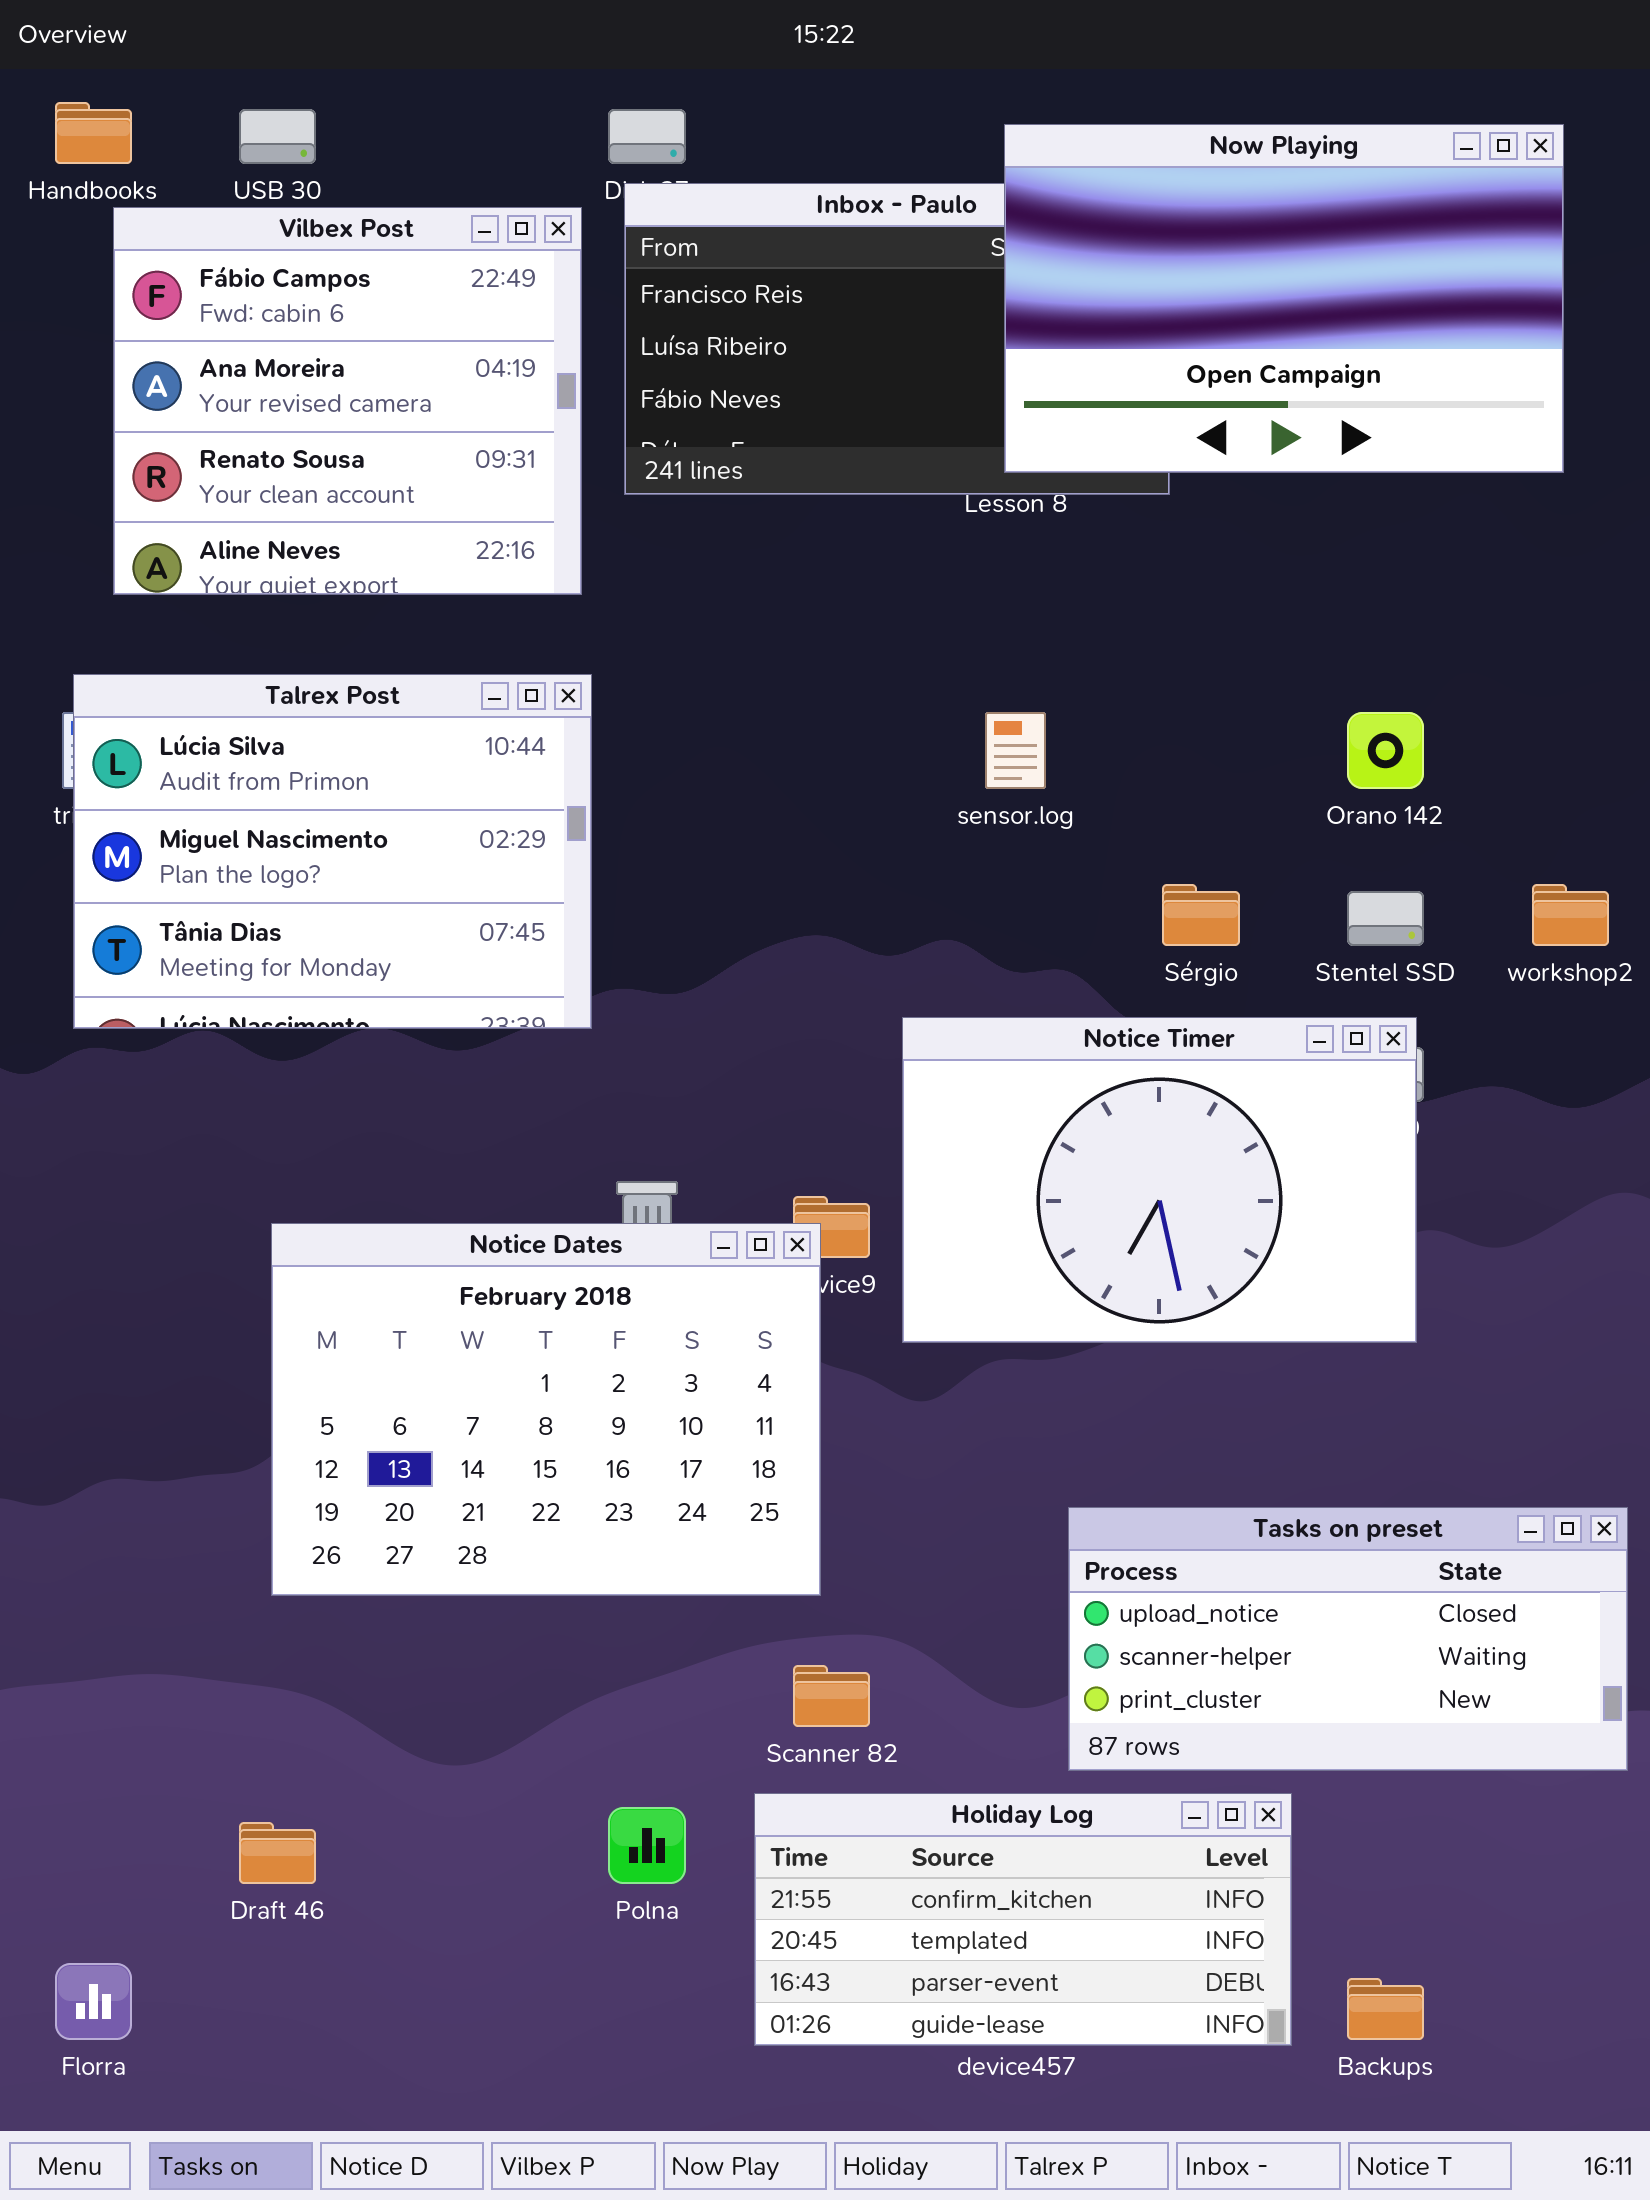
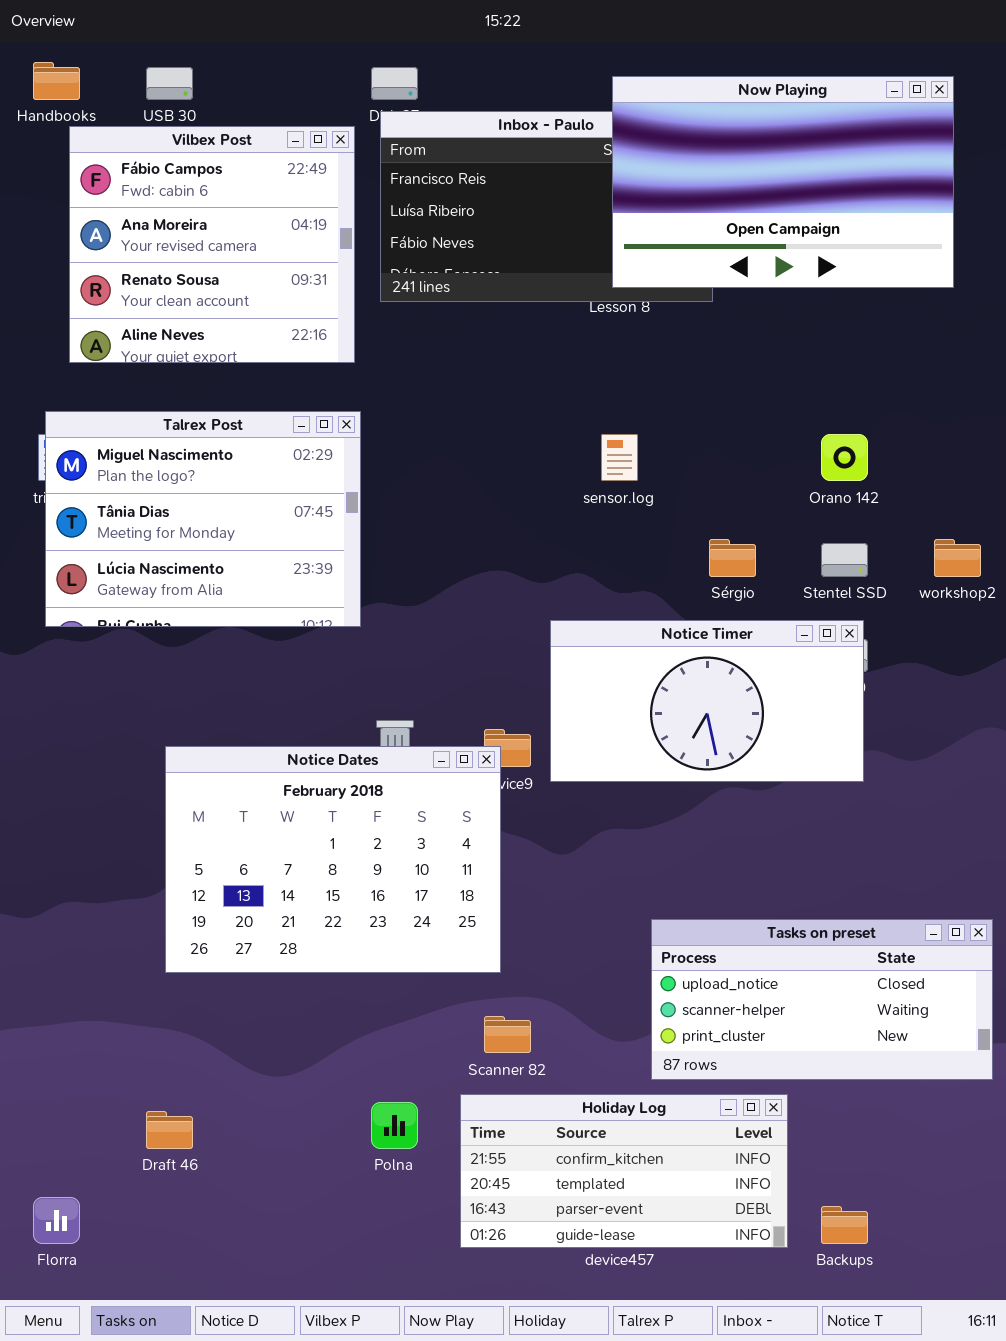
Talrex Post: [73,674,592,1029] -> [45,411,361,627], scrolled down 1 row
Notice Timer: [902,1017,1417,1343] -> [550,620,864,782], resized

